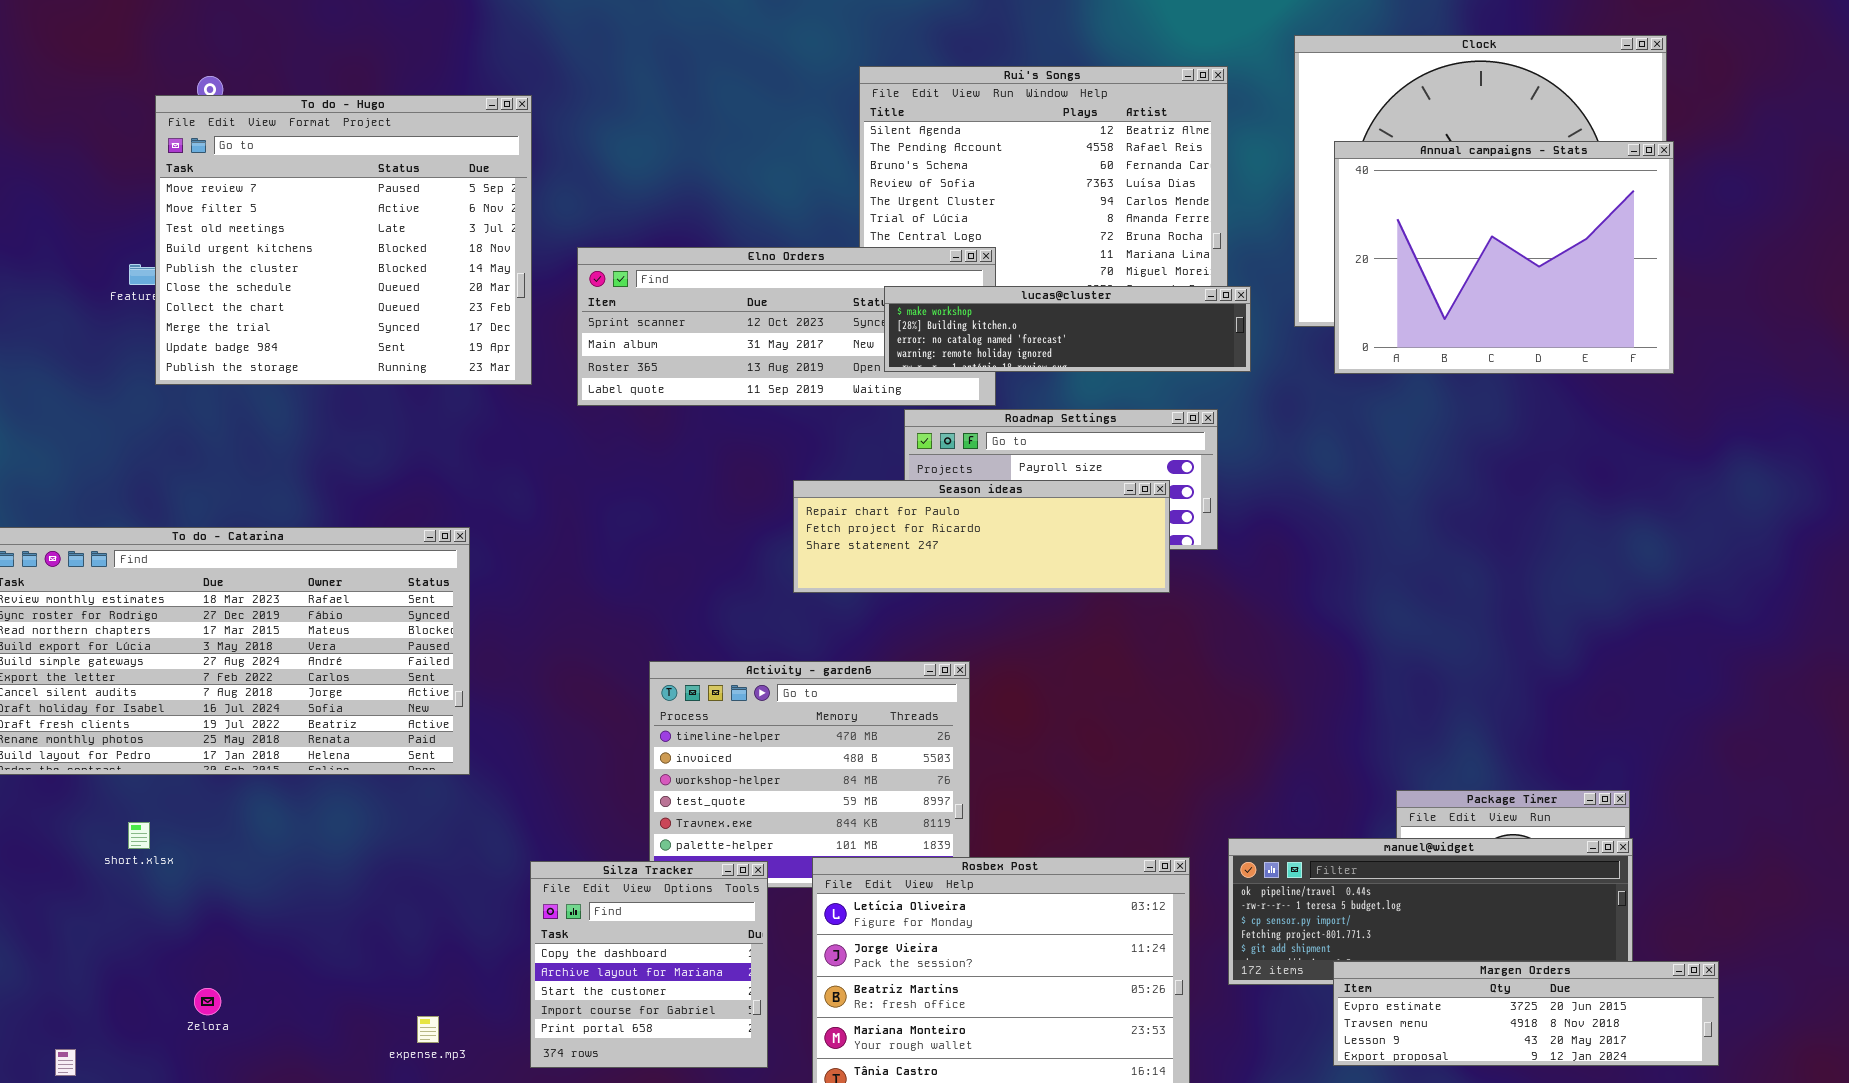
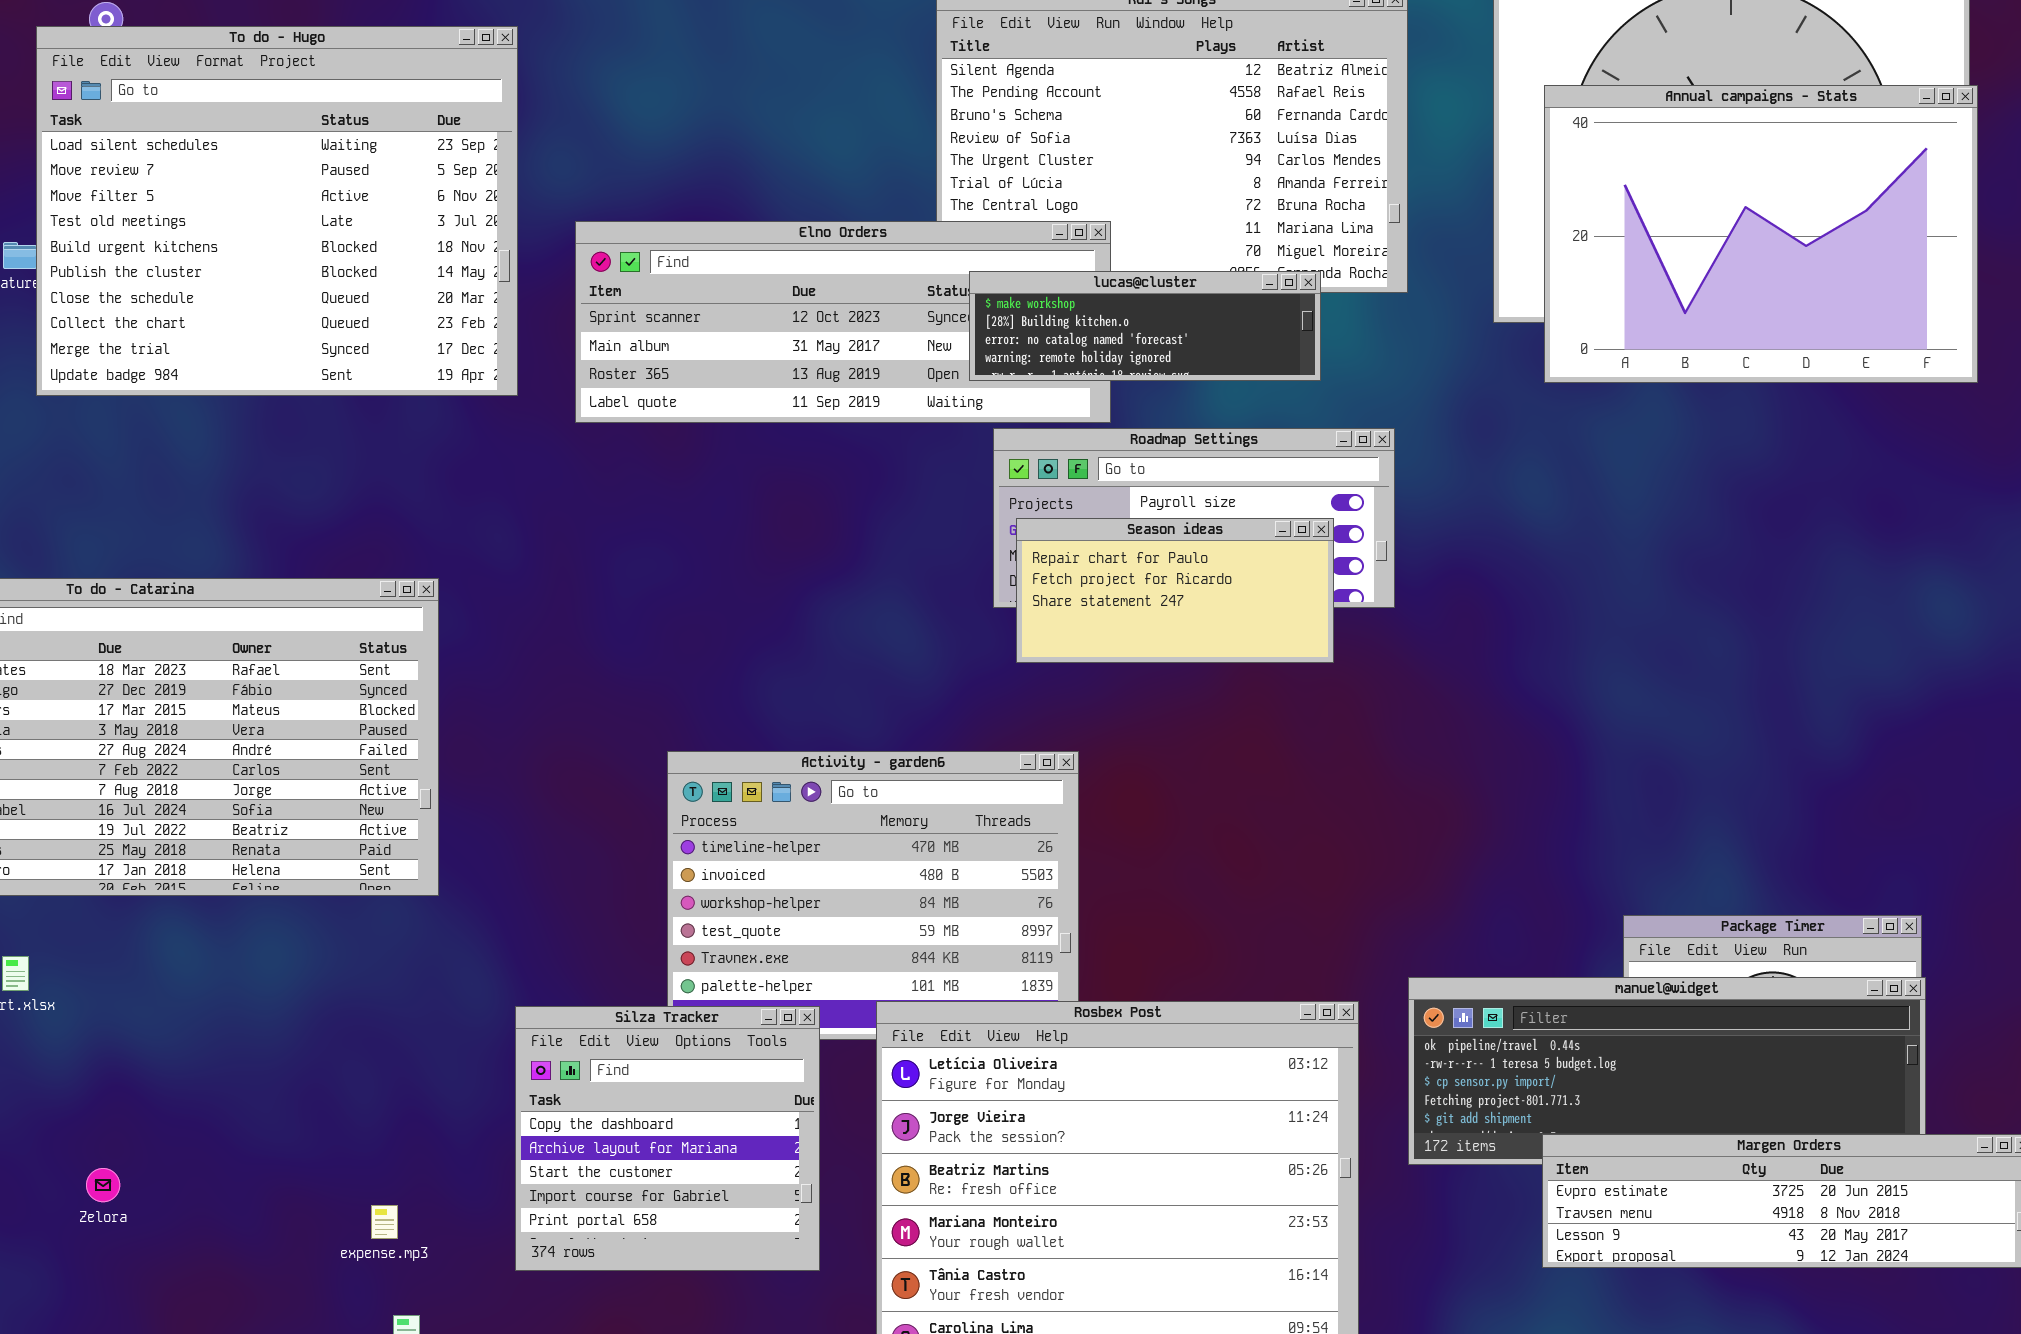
To do - Hugo: [155,95,532,385] -> [36,26,518,396], scrolled up 1 row
lucas@cluster: [884,286,1251,372] -> [969,271,1321,381], resized
Season ideas: [793,480,1170,593] -> [1016,518,1334,663], resized

